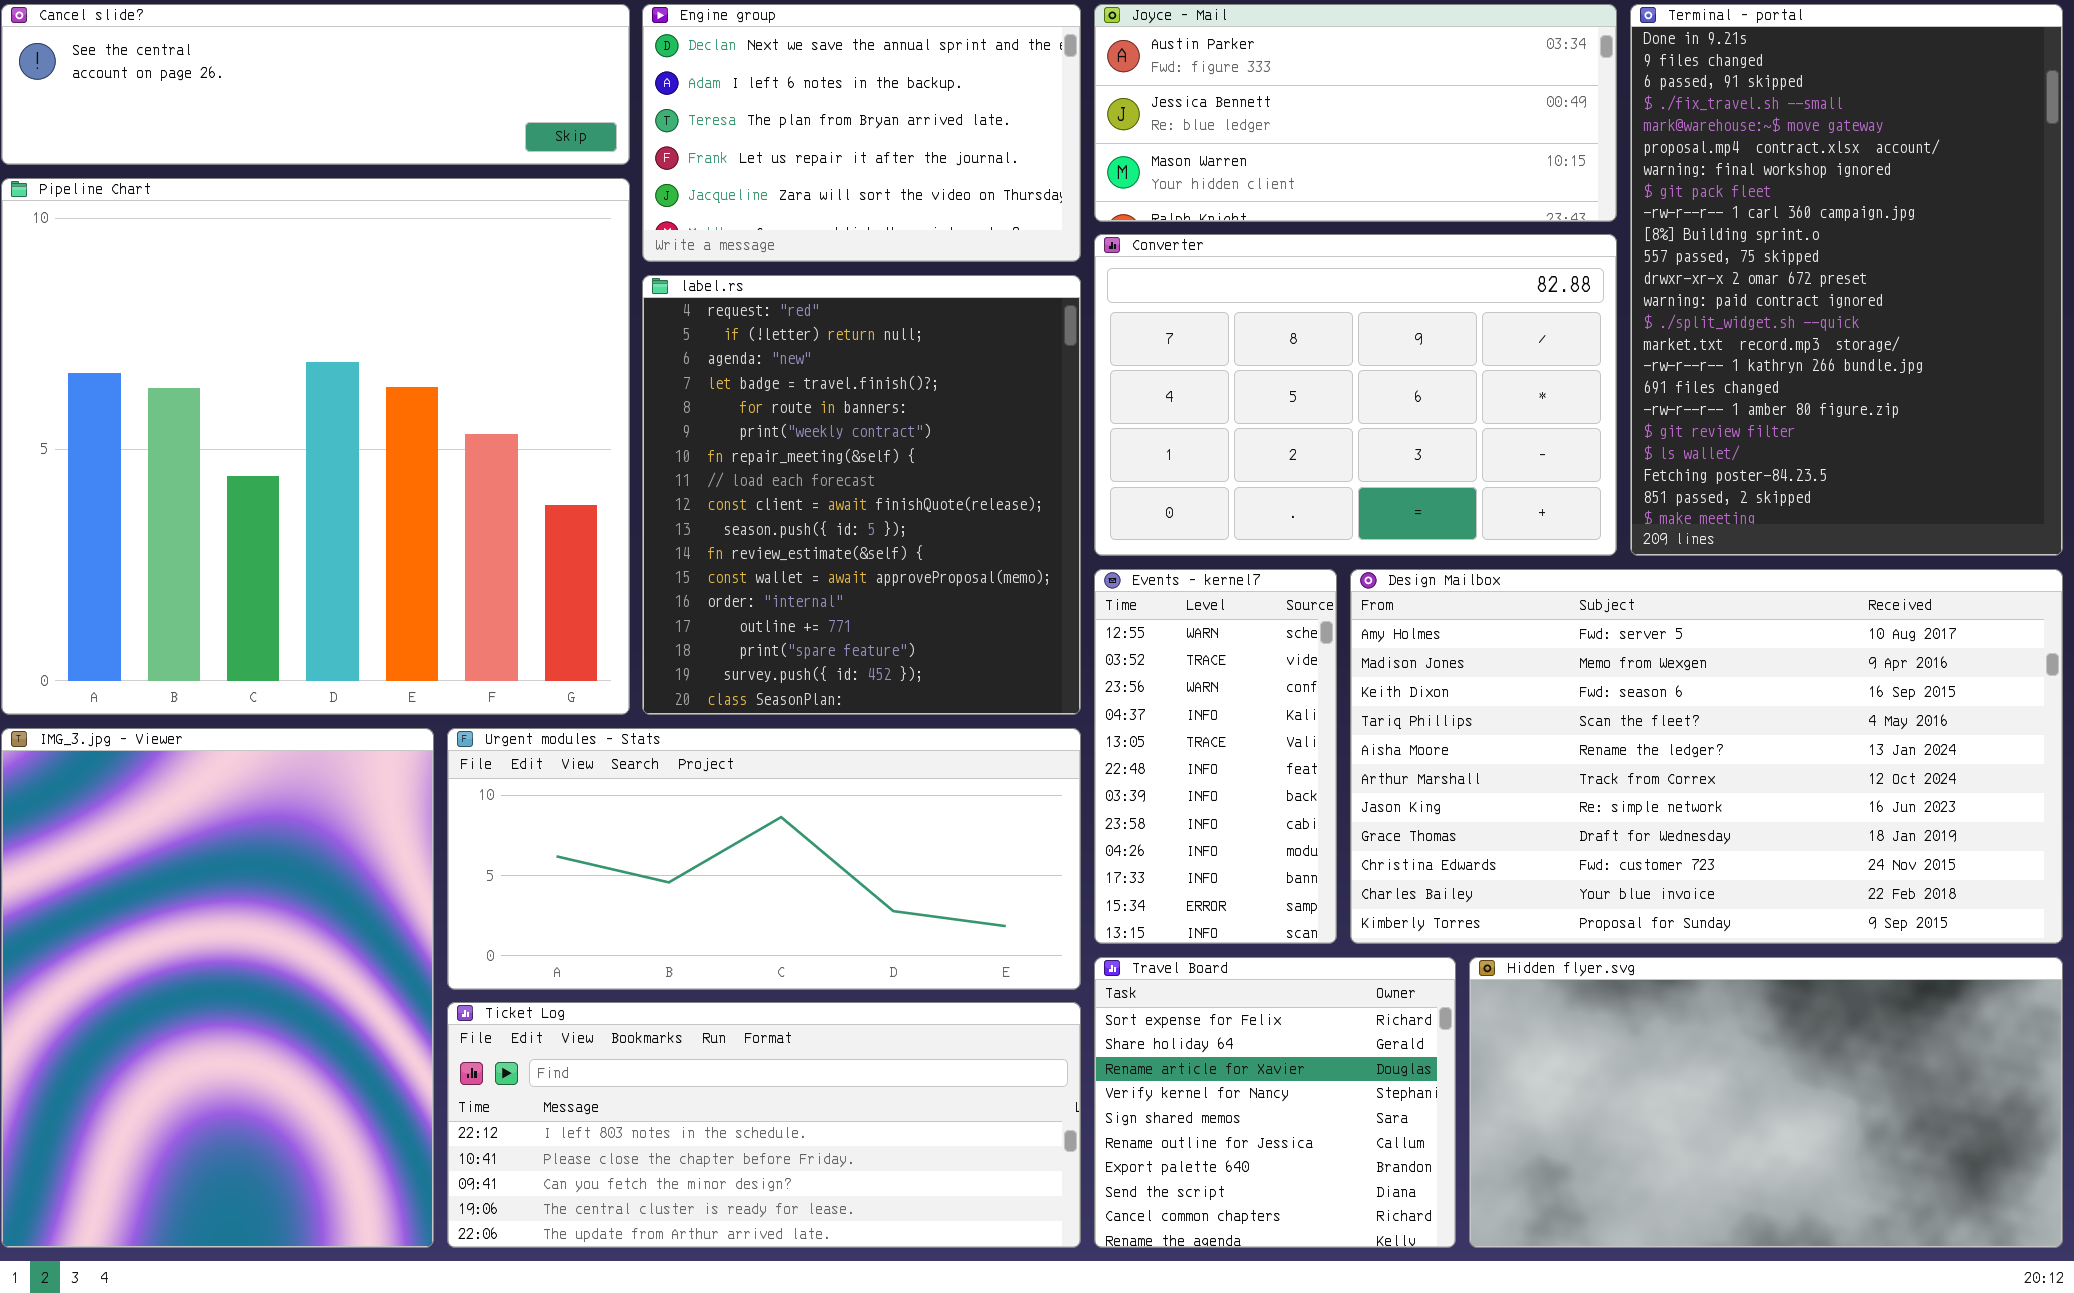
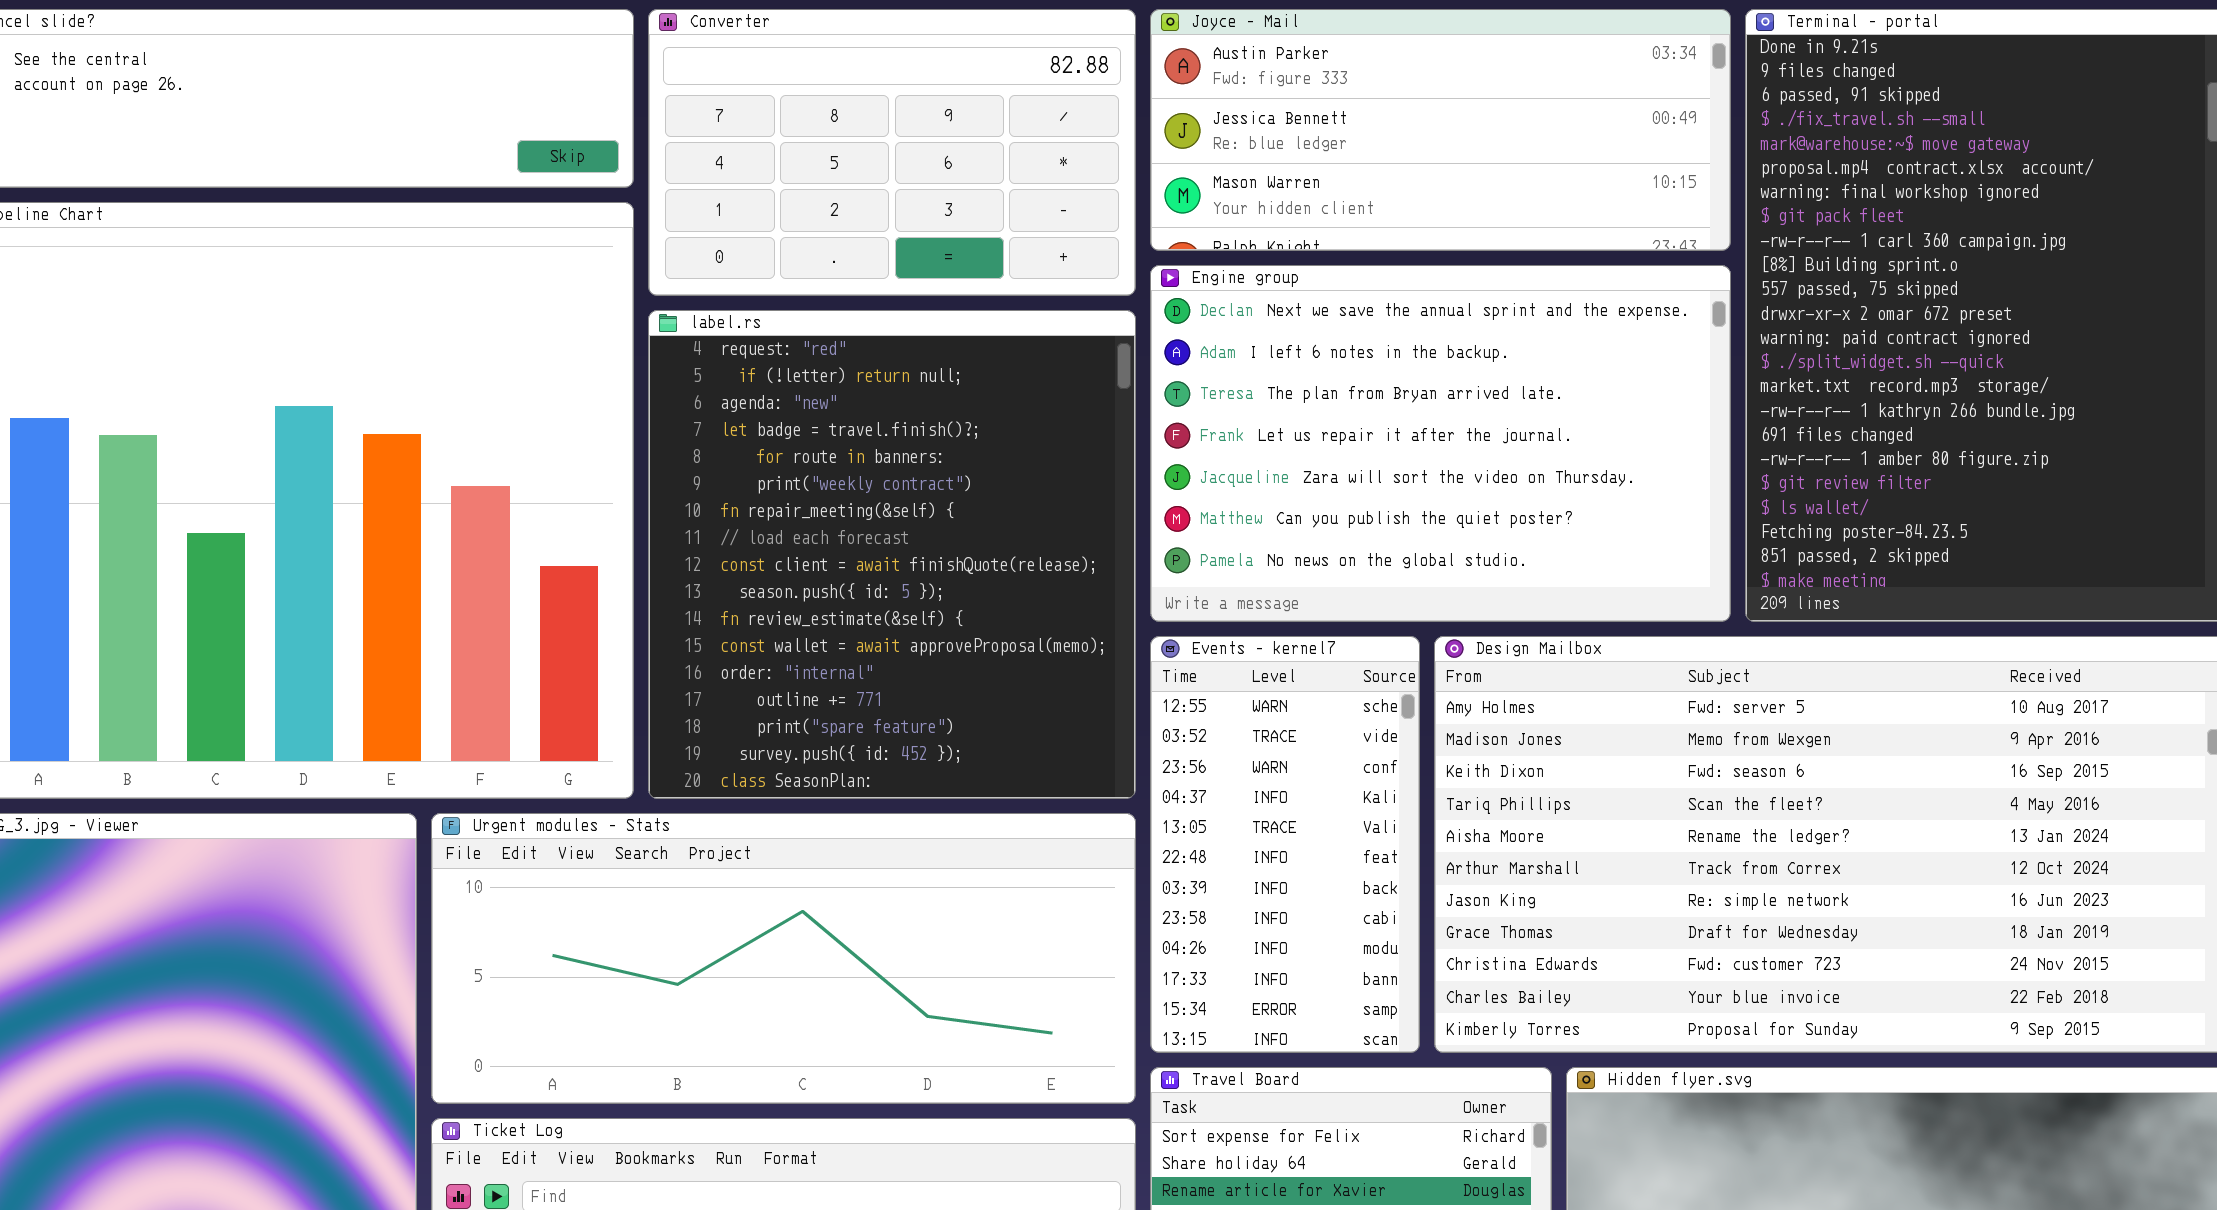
Engine group: [642,4,1081,262] -> [1150,265,1731,622], moved, resized
Converter: [1094,234,1617,556] -> [648,9,1136,296], moved, resized

